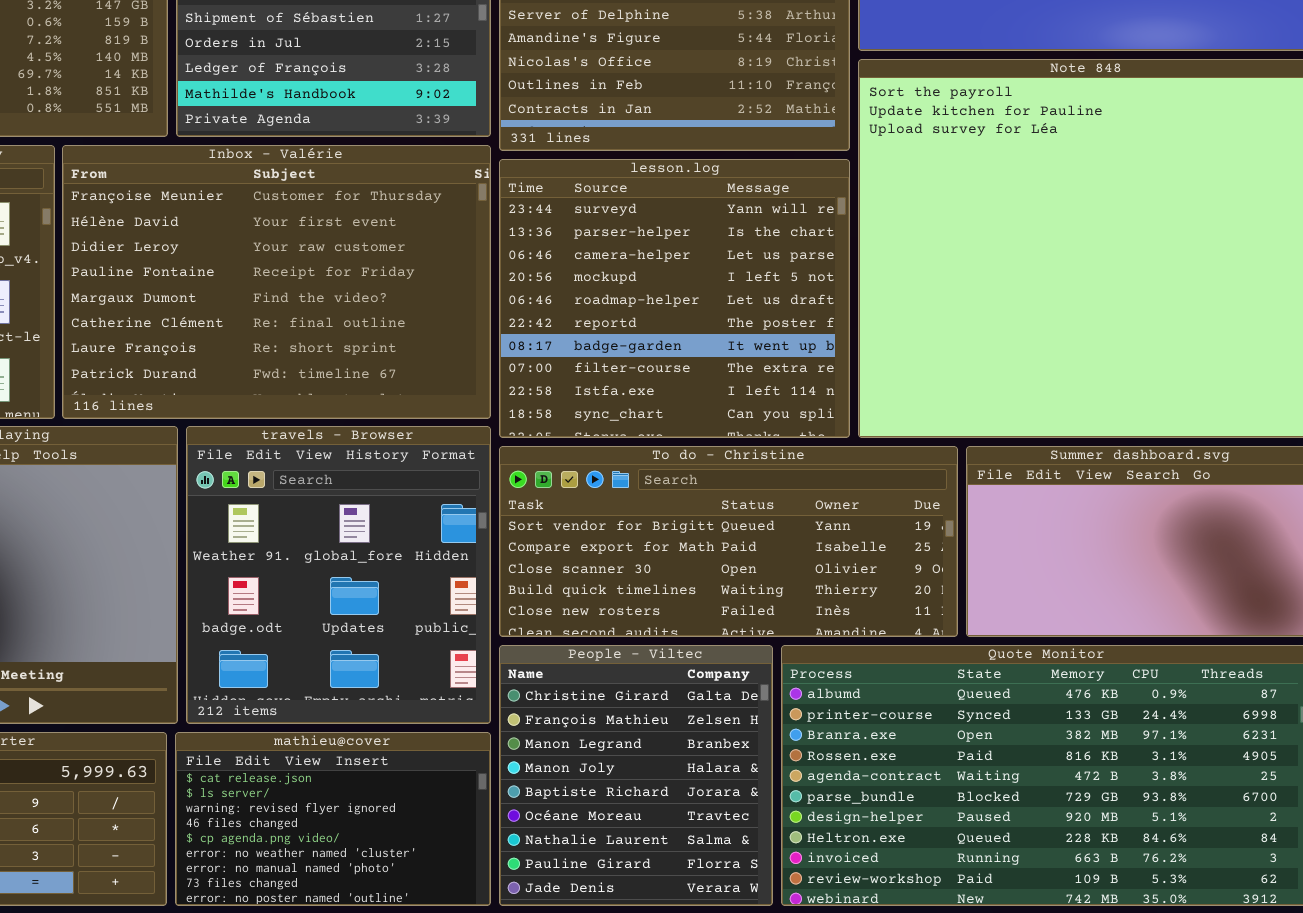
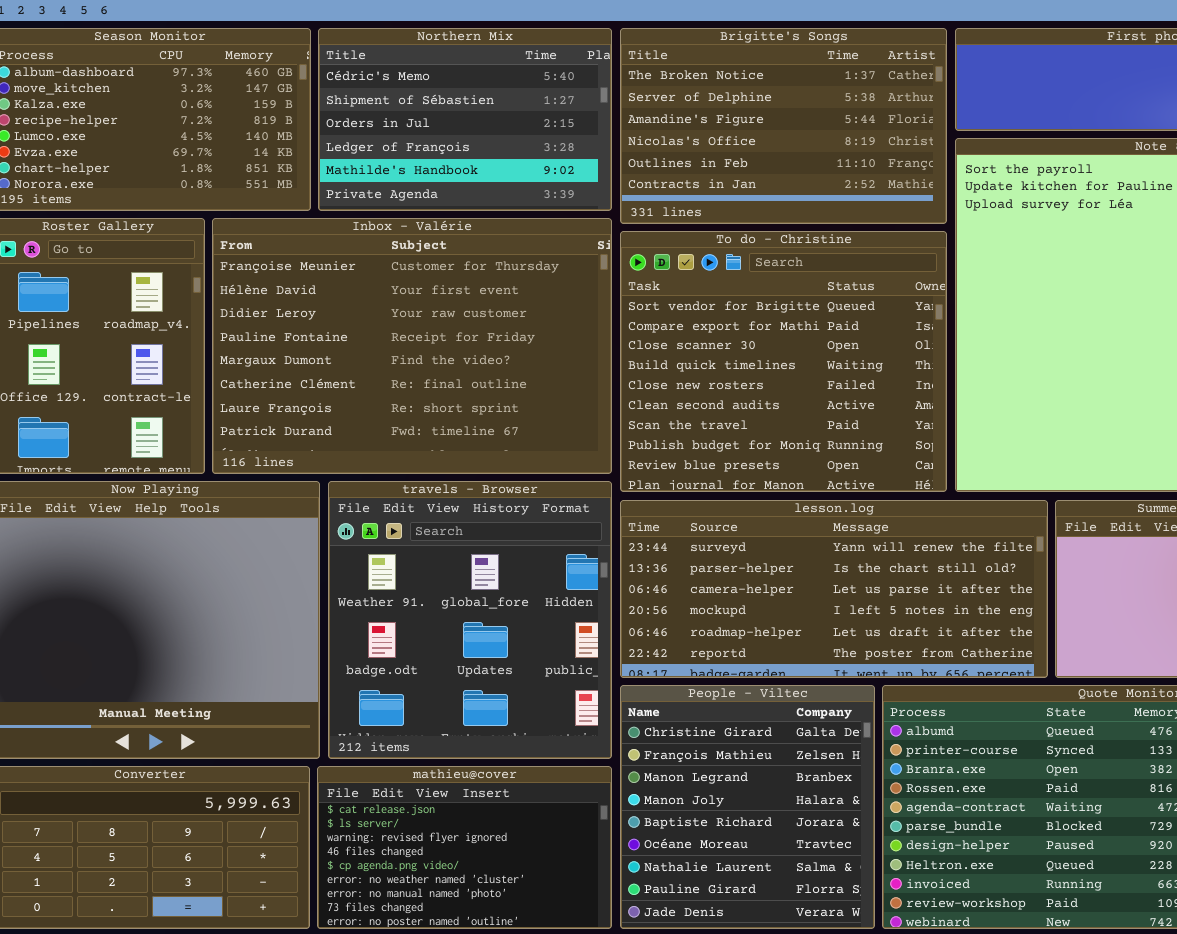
lesson.log: [499,159,850,438] -> [620,500,1048,678], moved, resized
To do - Christine: [499,446,958,637] -> [620,231,947,492], moved, resized

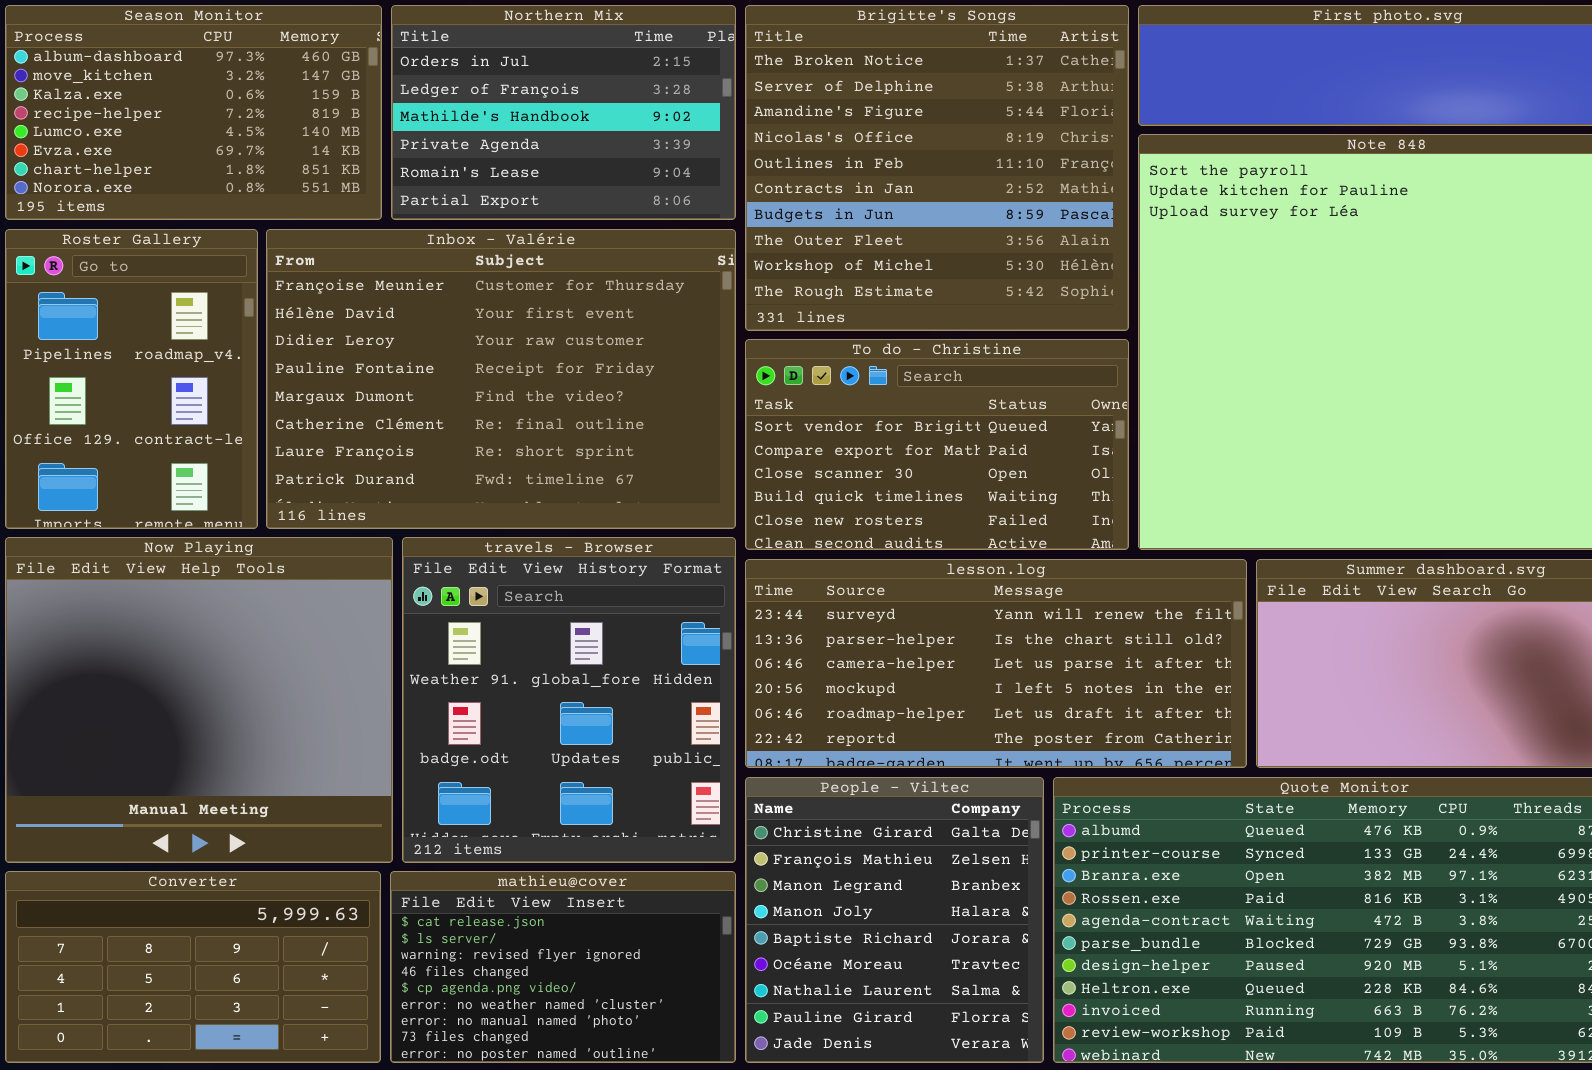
Northern Mix: [318,28,612,211] -> [391,5,736,220], scrolled down 2 rows
Brigitte's Songs: [620,28,947,224] -> [745,5,1129,331], resized
To do - Christine: [620,231,947,492] -> [745,339,1129,550], resized

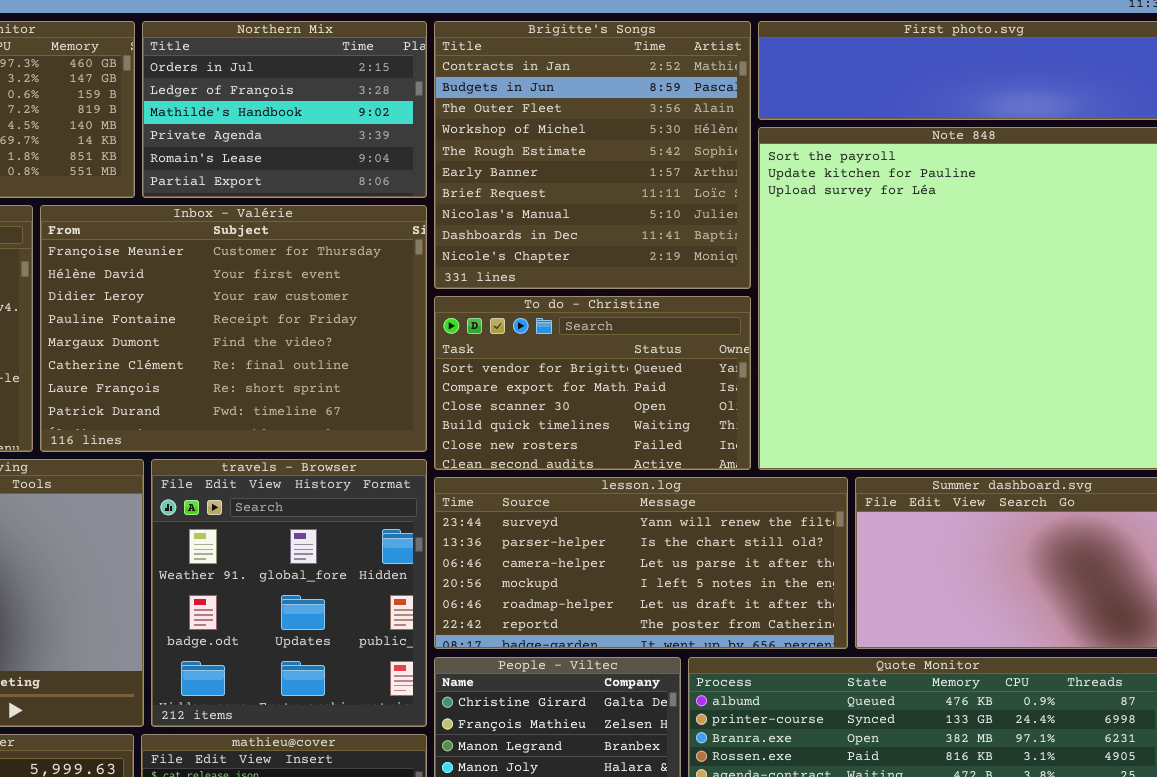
Brigitte's Songs: [745,5,1129,331] -> [434,21,751,289], scrolled down 5 rows

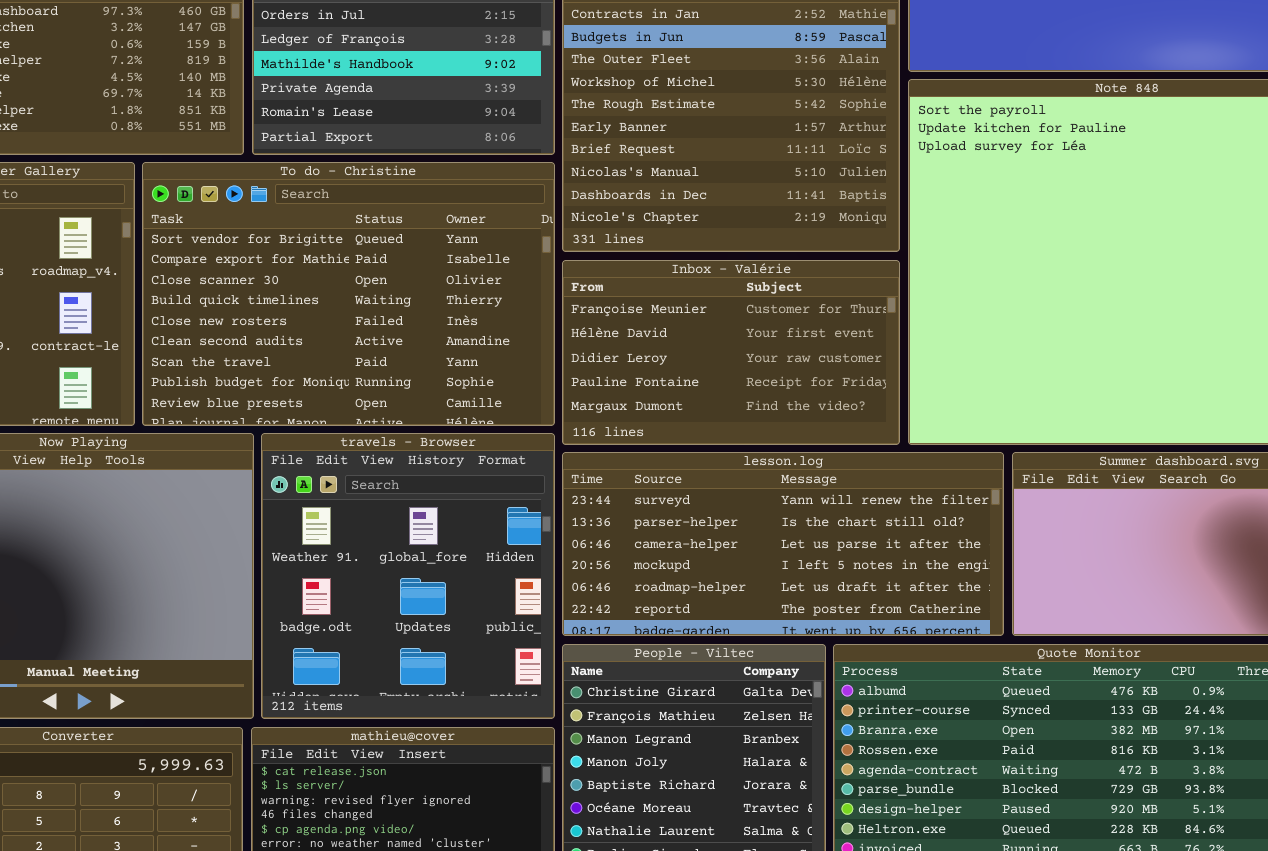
Inbox - Valérie: [40,205,427,452] -> [562,260,900,445], moved, resized
To do - Christine: [434,296,751,470] -> [142,162,555,426], moved, resized

